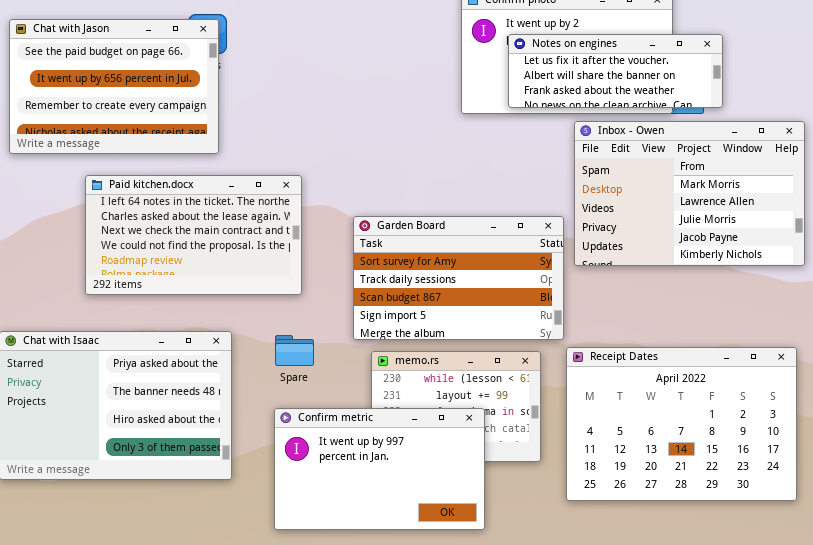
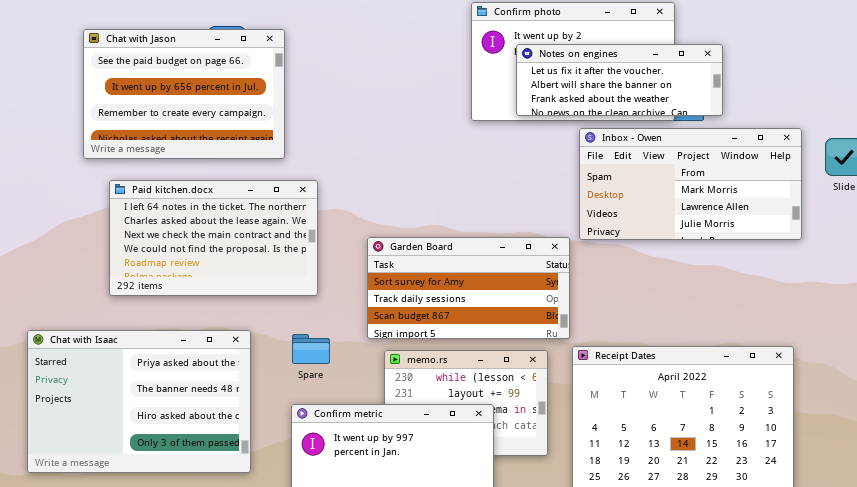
Chat with Jason: [9,19,219,154] -> [83,29,285,159], moved
Inbox - Owen: [574,121,805,266] -> [579,128,802,240], resized
Garden Board: [353,216,564,340] -> [367,237,570,339], resized

